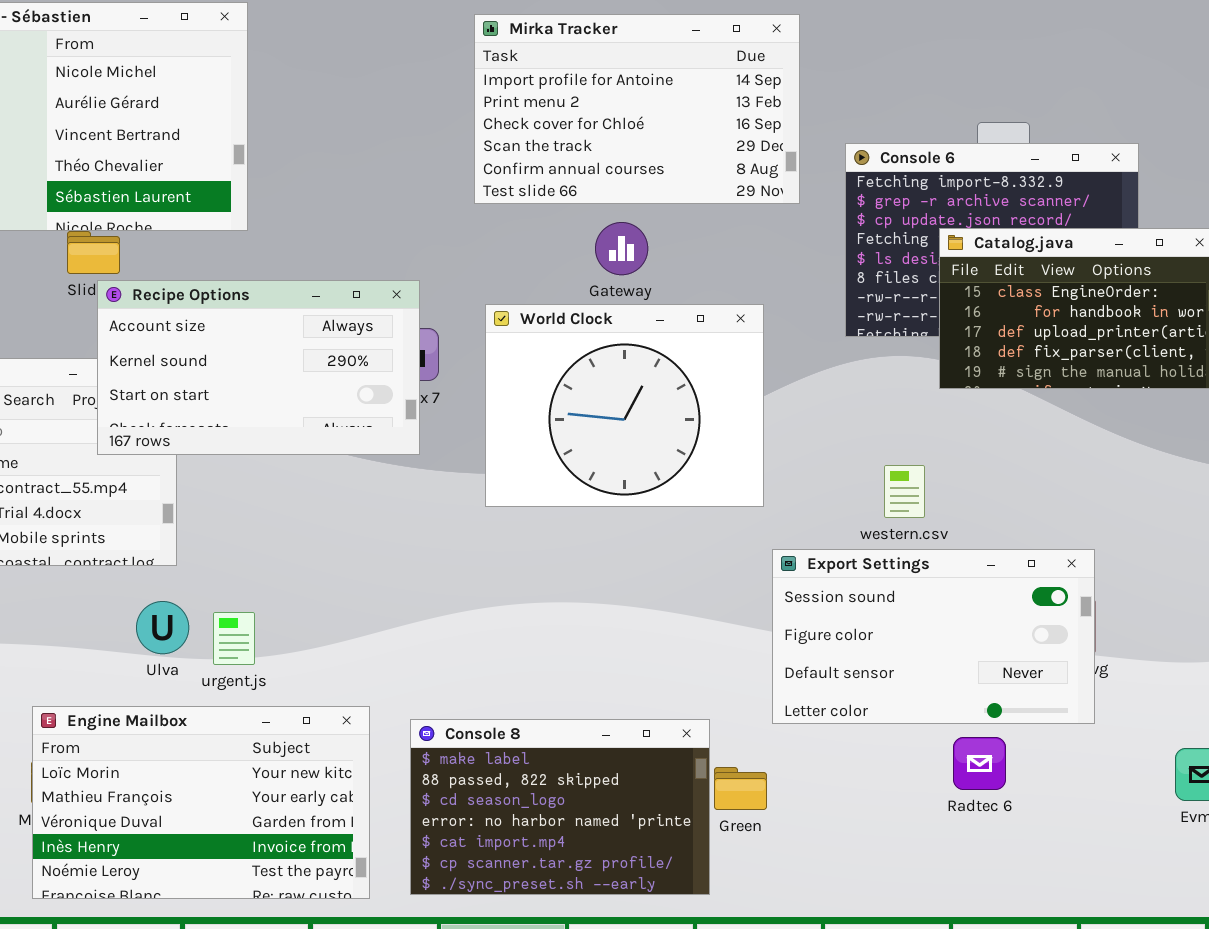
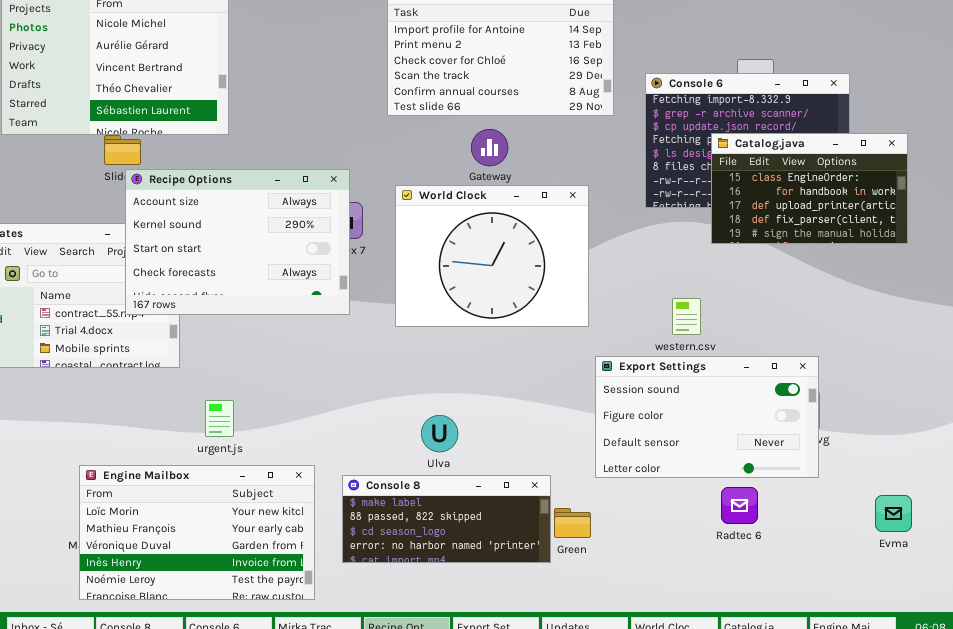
Recipe Options: [97,280,420,455] -> [125,169,350,315], resized
Ulva: [136,601,189,654] -> [421,415,458,452], moved
Console 8: [410,719,710,895] -> [342,475,551,563], resized

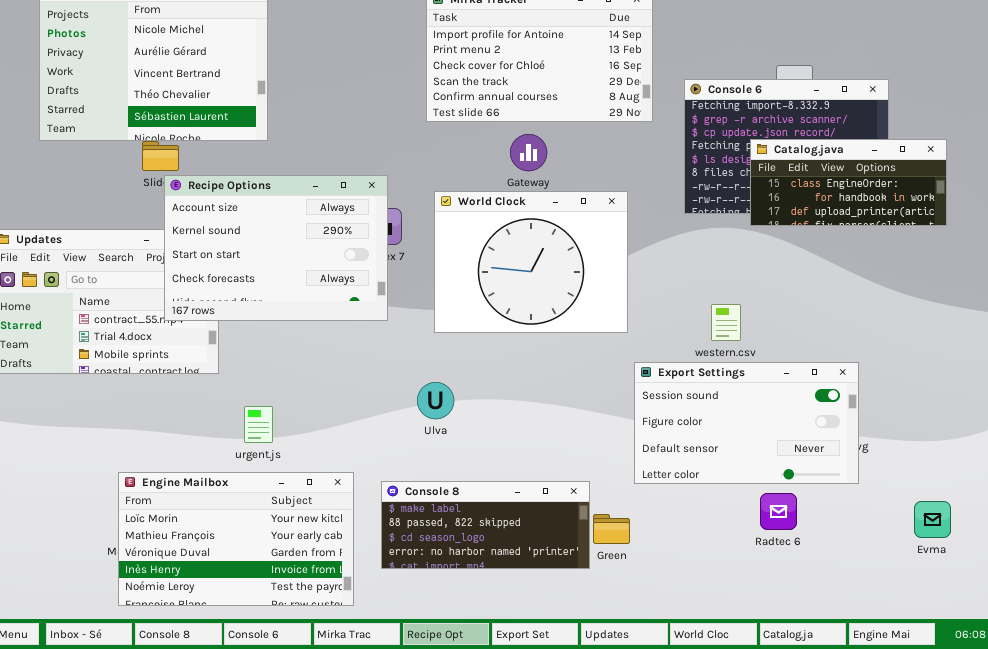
Catalog.java: [711,133,908,244] -> [750,139,947,226], resized
Ulva: [421,415,458,452] -> [417,382,454,419], moved

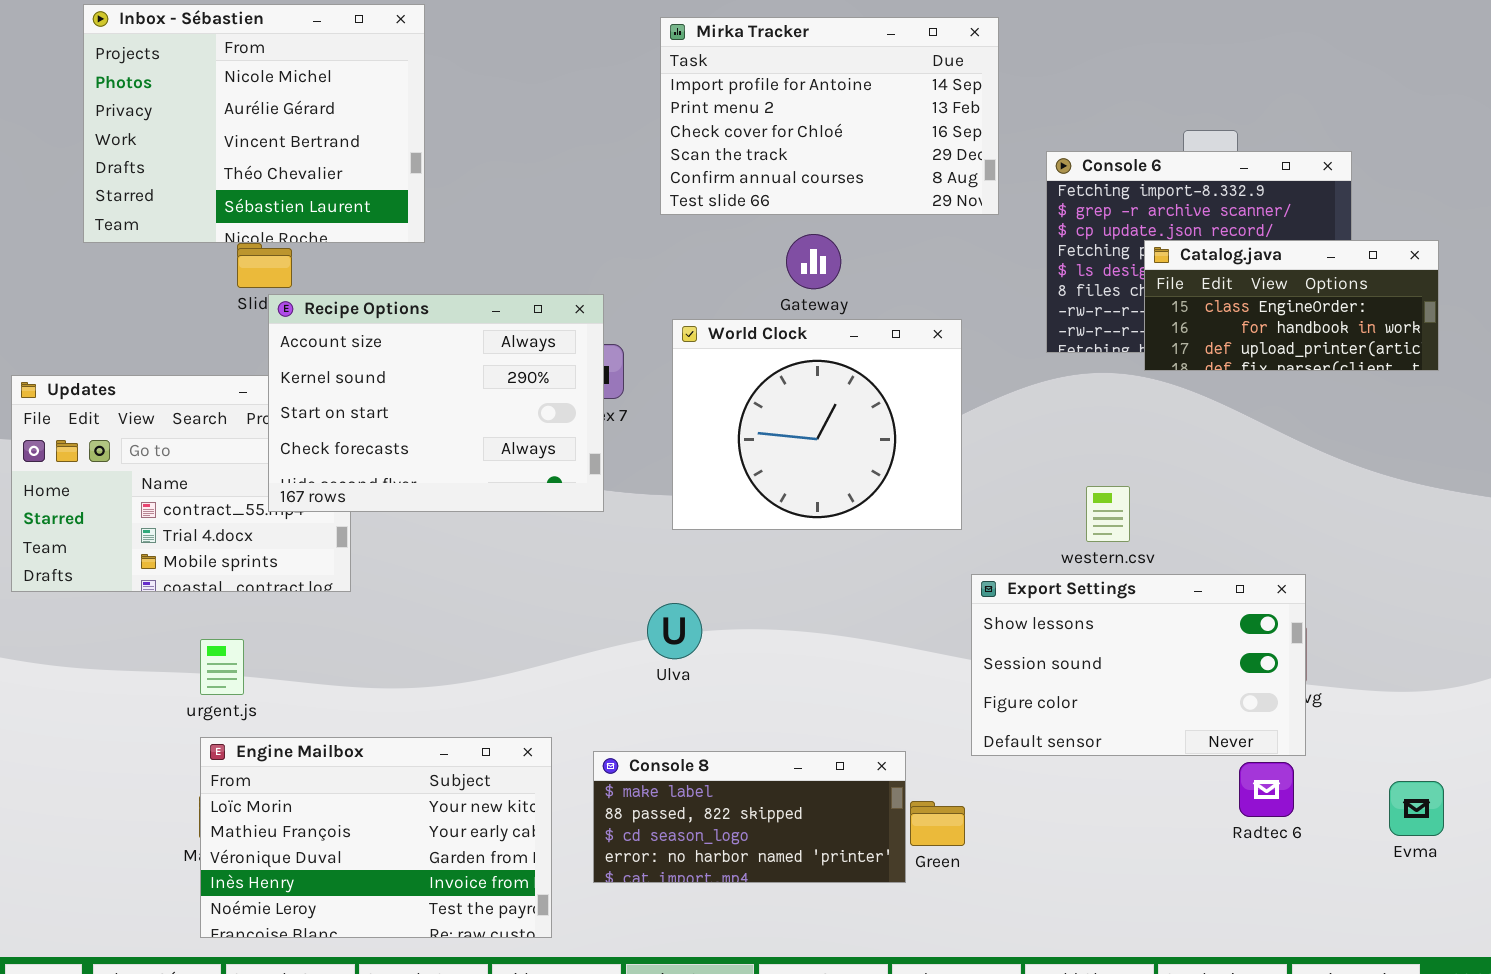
Export Settings: [634,362,859,484] -> [971,574,1306,756], scrolled up 1 row
urgent.js: [244,406,273,443] -> [200,639,244,695], moved
Radtec 6: [760,493,797,530] -> [1239,762,1294,817], moved

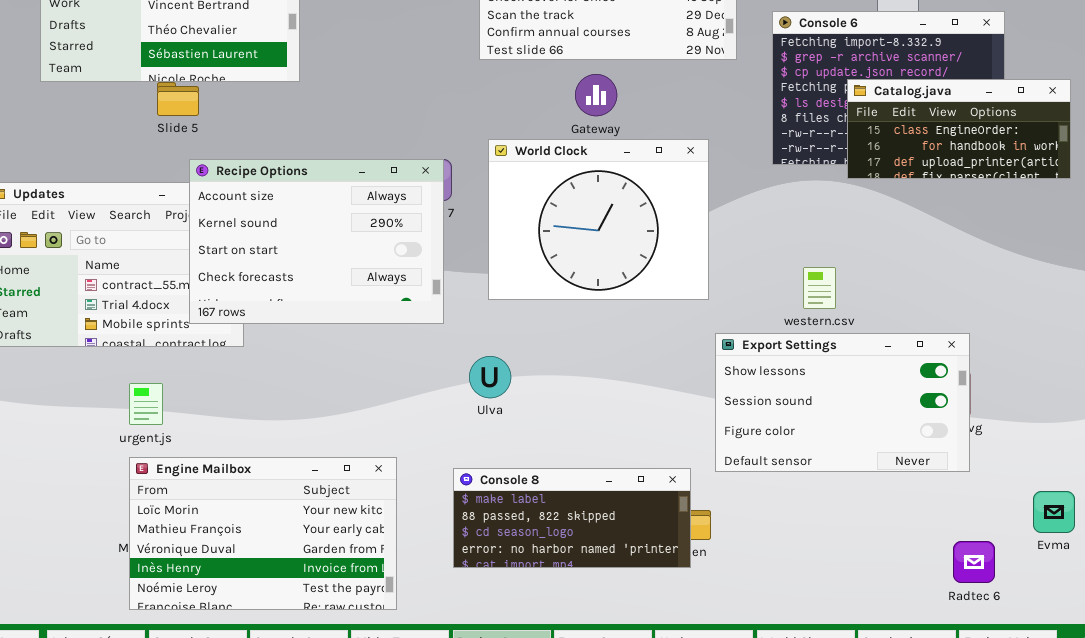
Recipe Options: [268,294,604,512] -> [189,159,444,324], moved
Console 8: [593,751,906,883] -> [453,468,691,568], moved
Radtec 6: [1239,762,1294,817] -> [953,541,995,583], moved

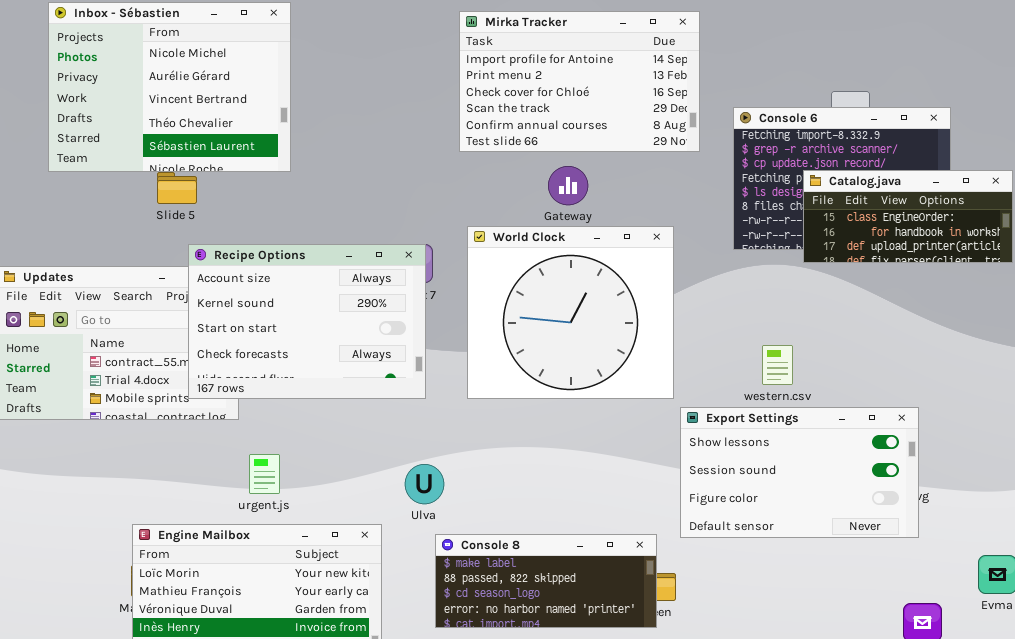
World Clock: [488,139,709,300] -> [467,226,674,399], resized
Ulva: [469,356,511,398] -> [405,464,444,504], moved
urgent.js: [129,383,163,425] -> [249,454,280,494], moved

